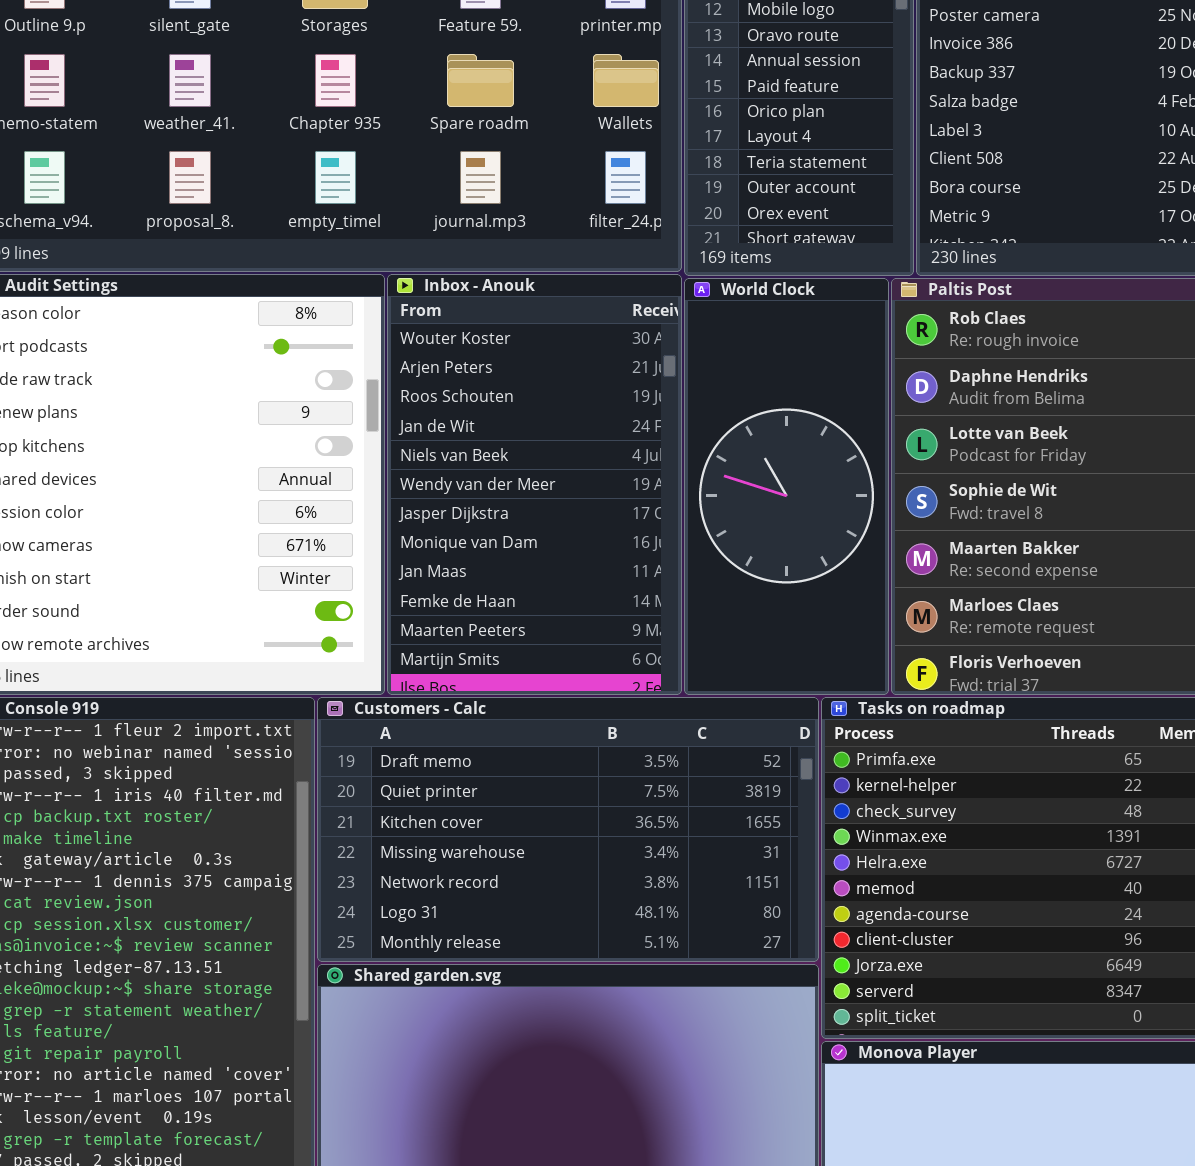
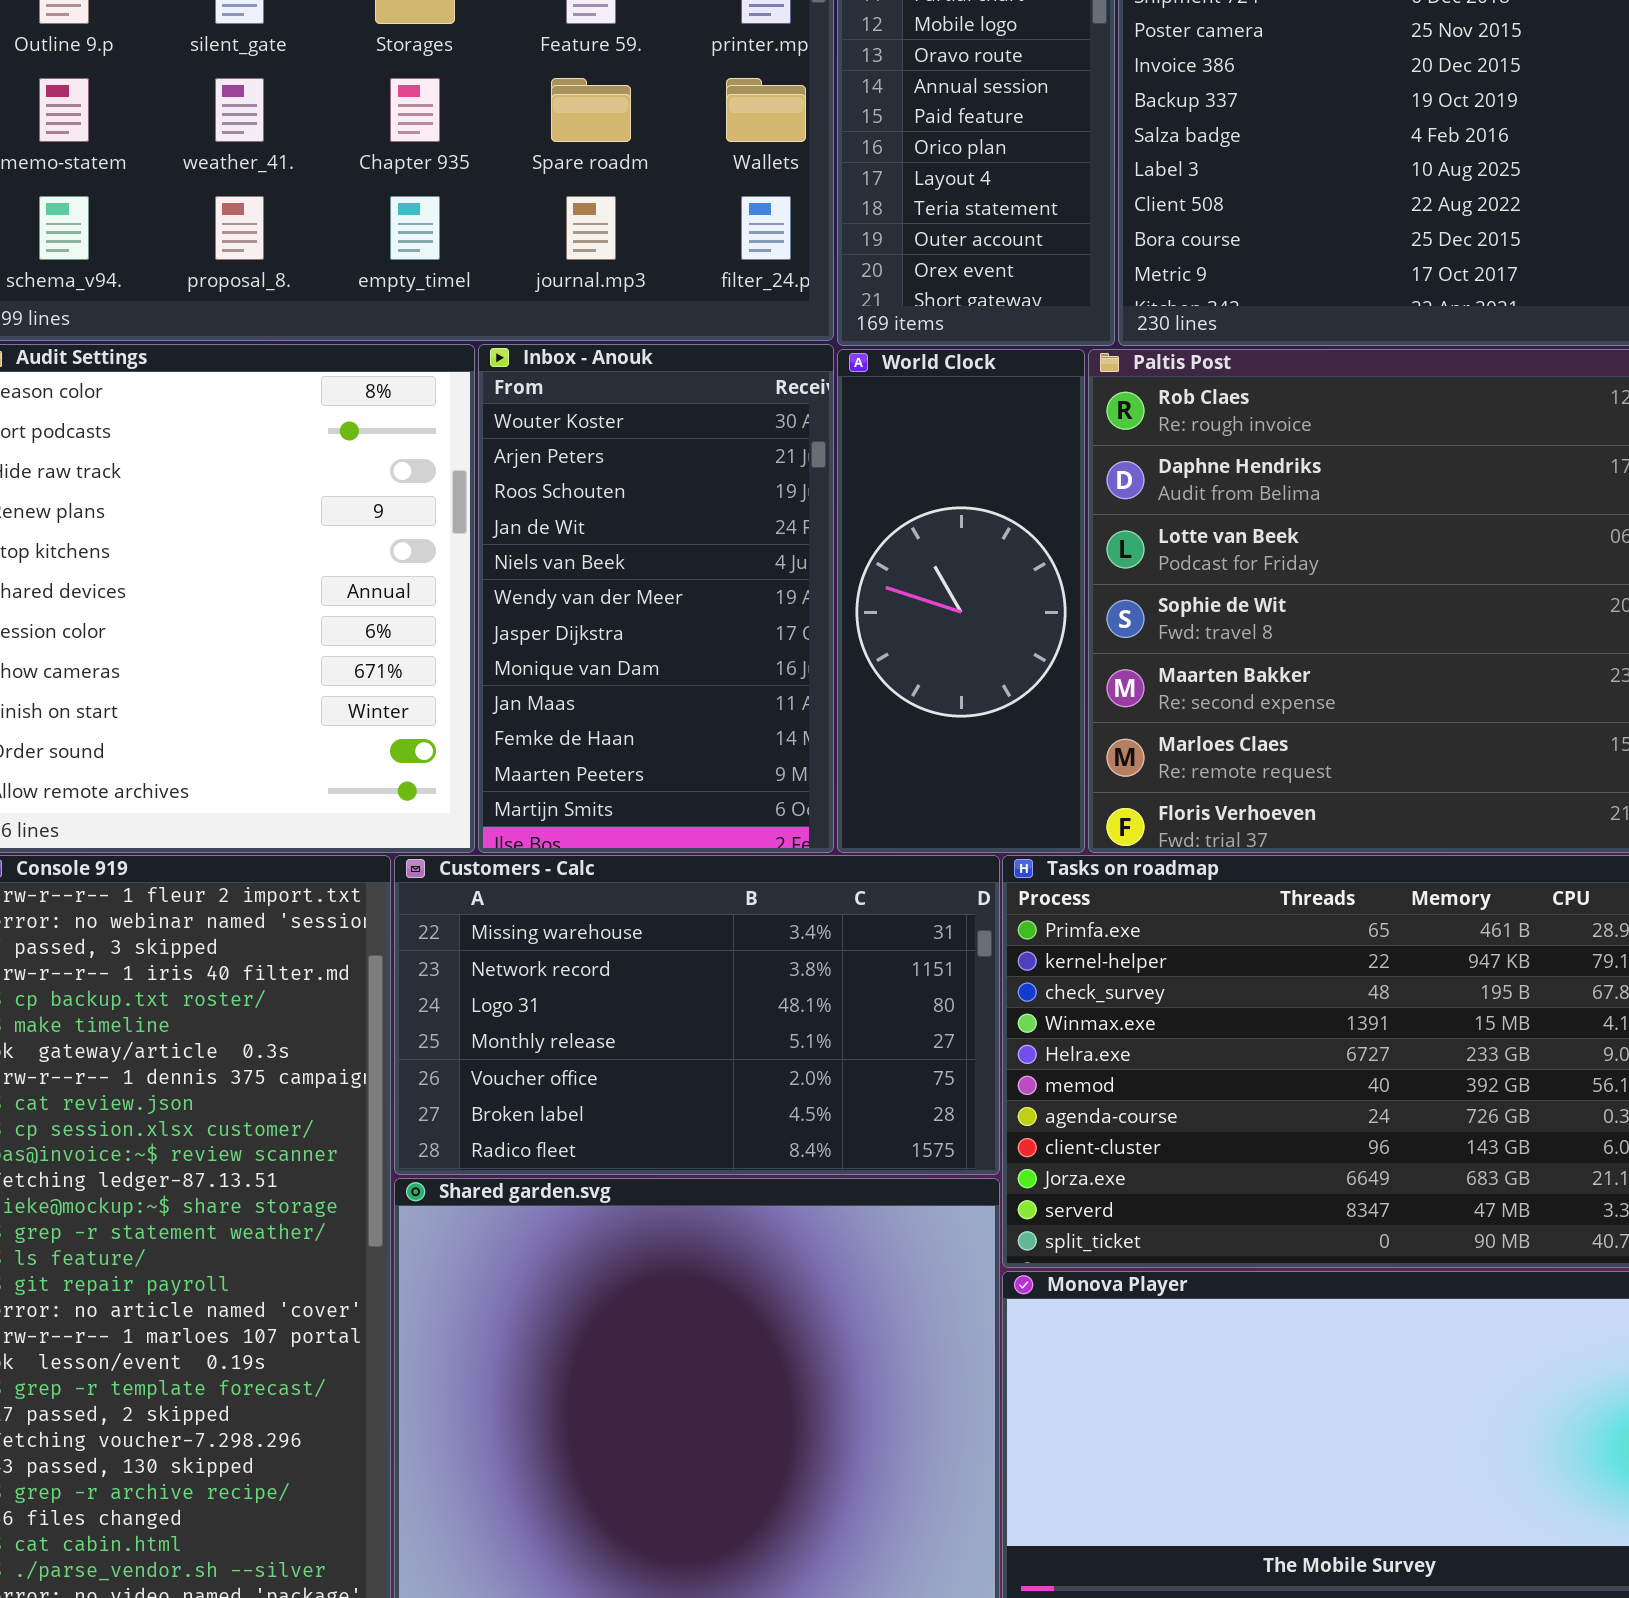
Customers - Calc: [317,697,819,962] -> [394,855,1000,1175], scrolled down 3 rows

